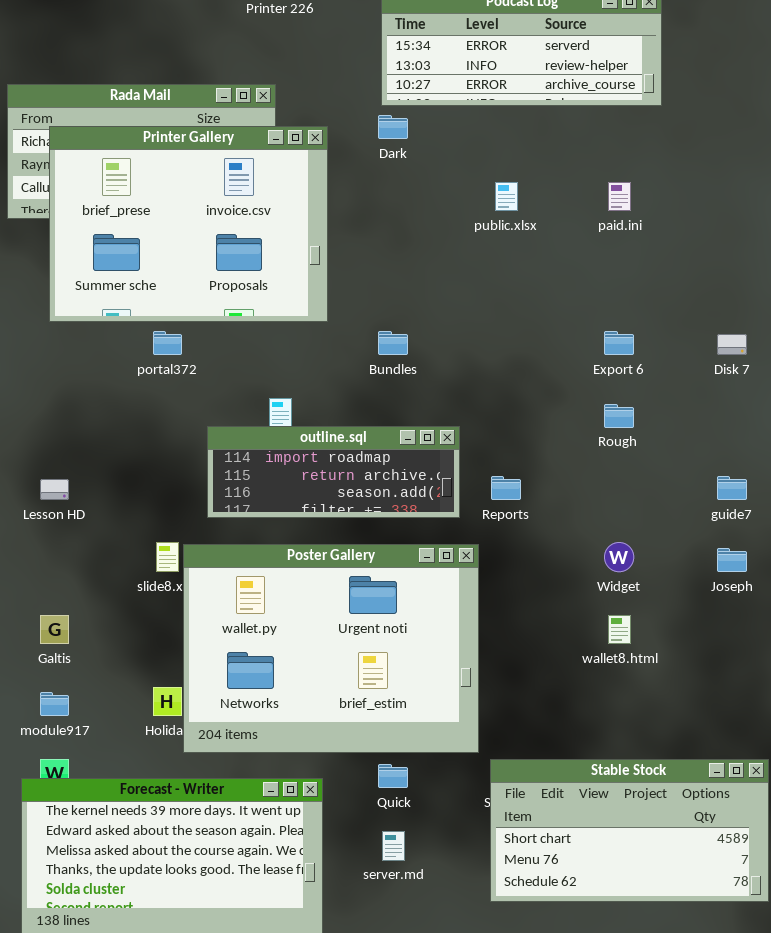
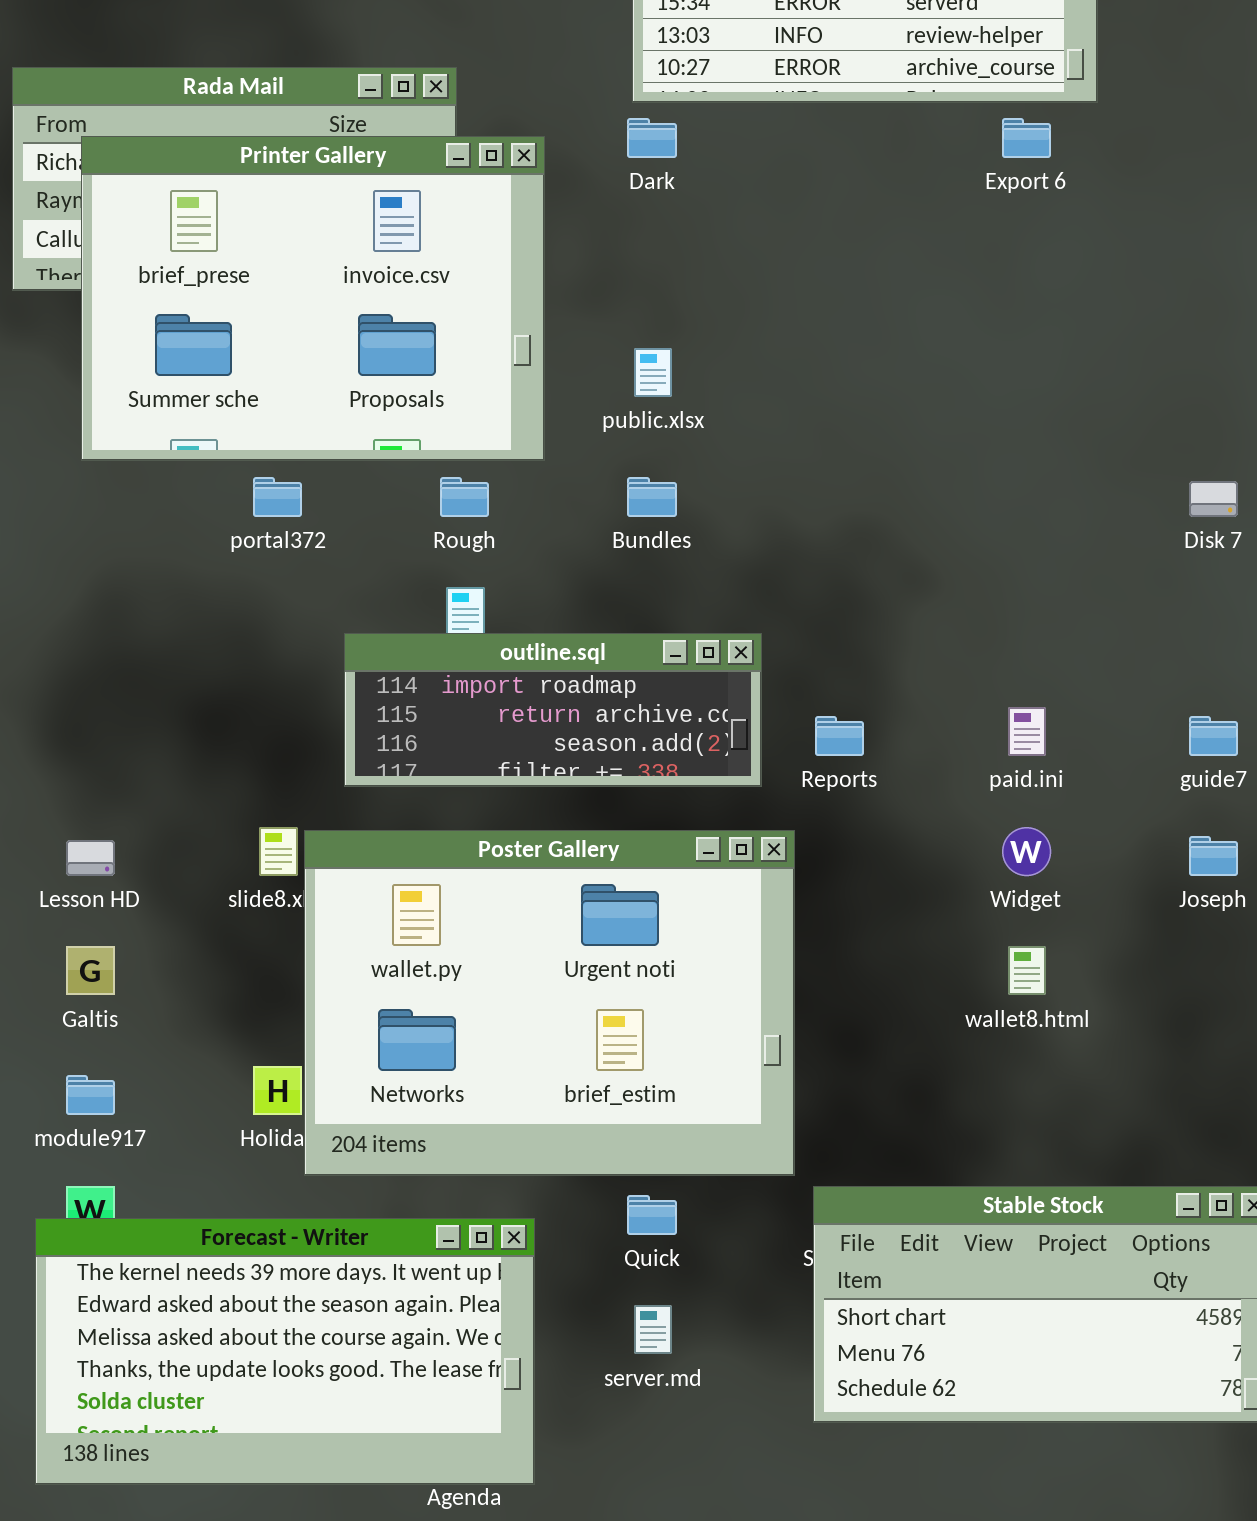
public.xlsx: [495,182,518,211] -> [634,348,672,397], moved
paid.ini: [608,182,631,211] -> [1008,707,1046,756], moved
Export 6: [604,331,634,355] -> [1002,118,1051,158], moved
Rough: [604,404,634,428] -> [440,477,489,517], moved
Lesson HD: [40,479,69,500] -> [66,840,115,876], moved

